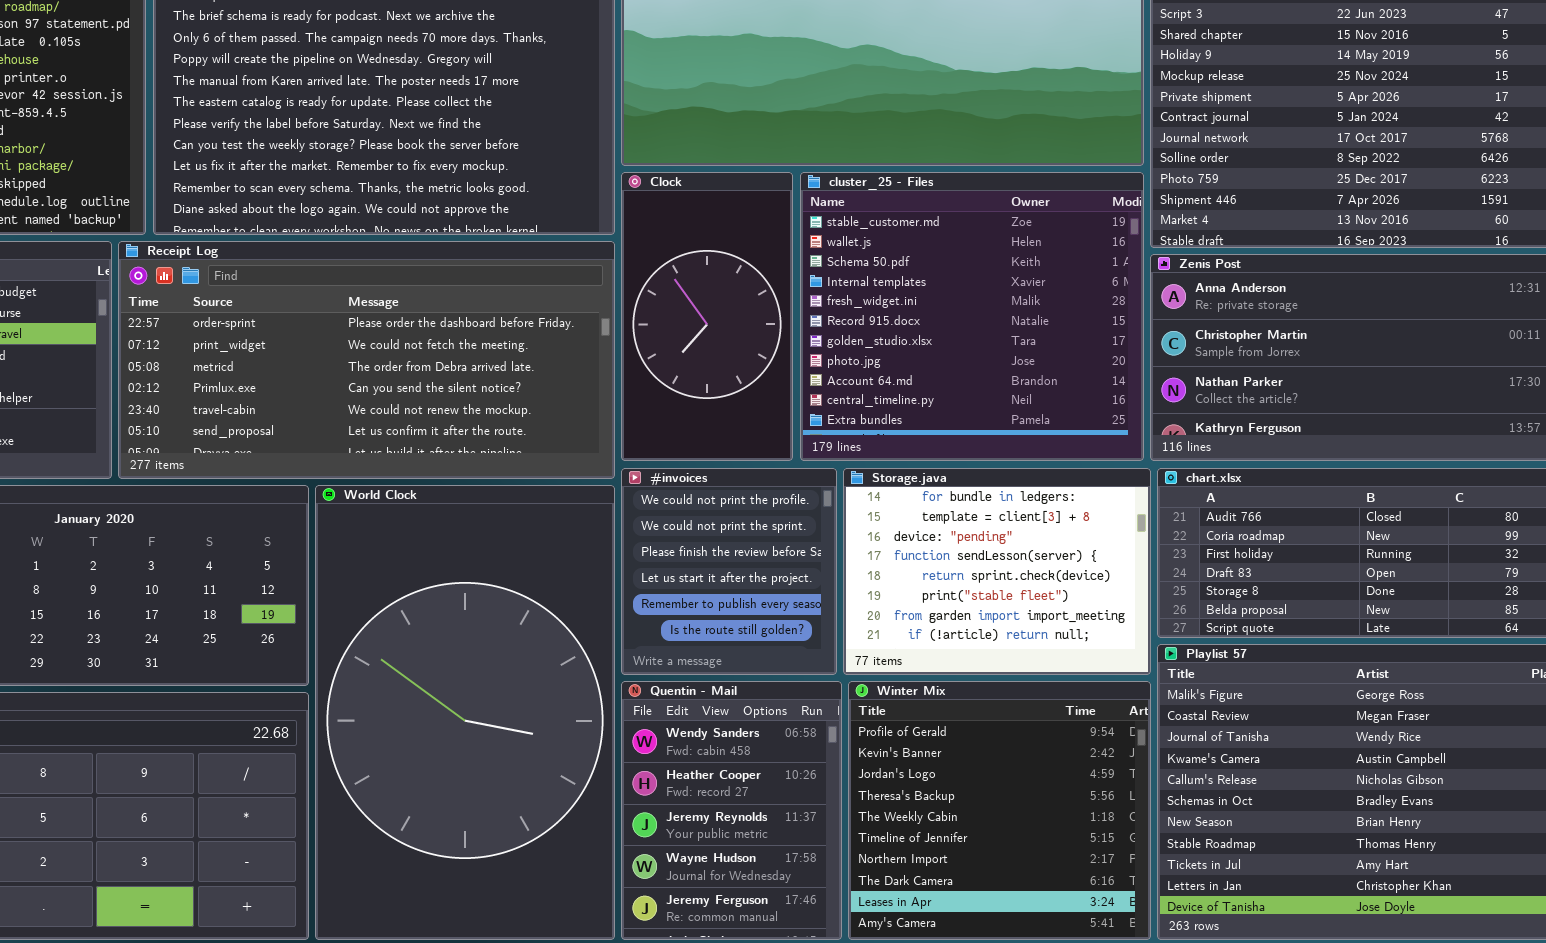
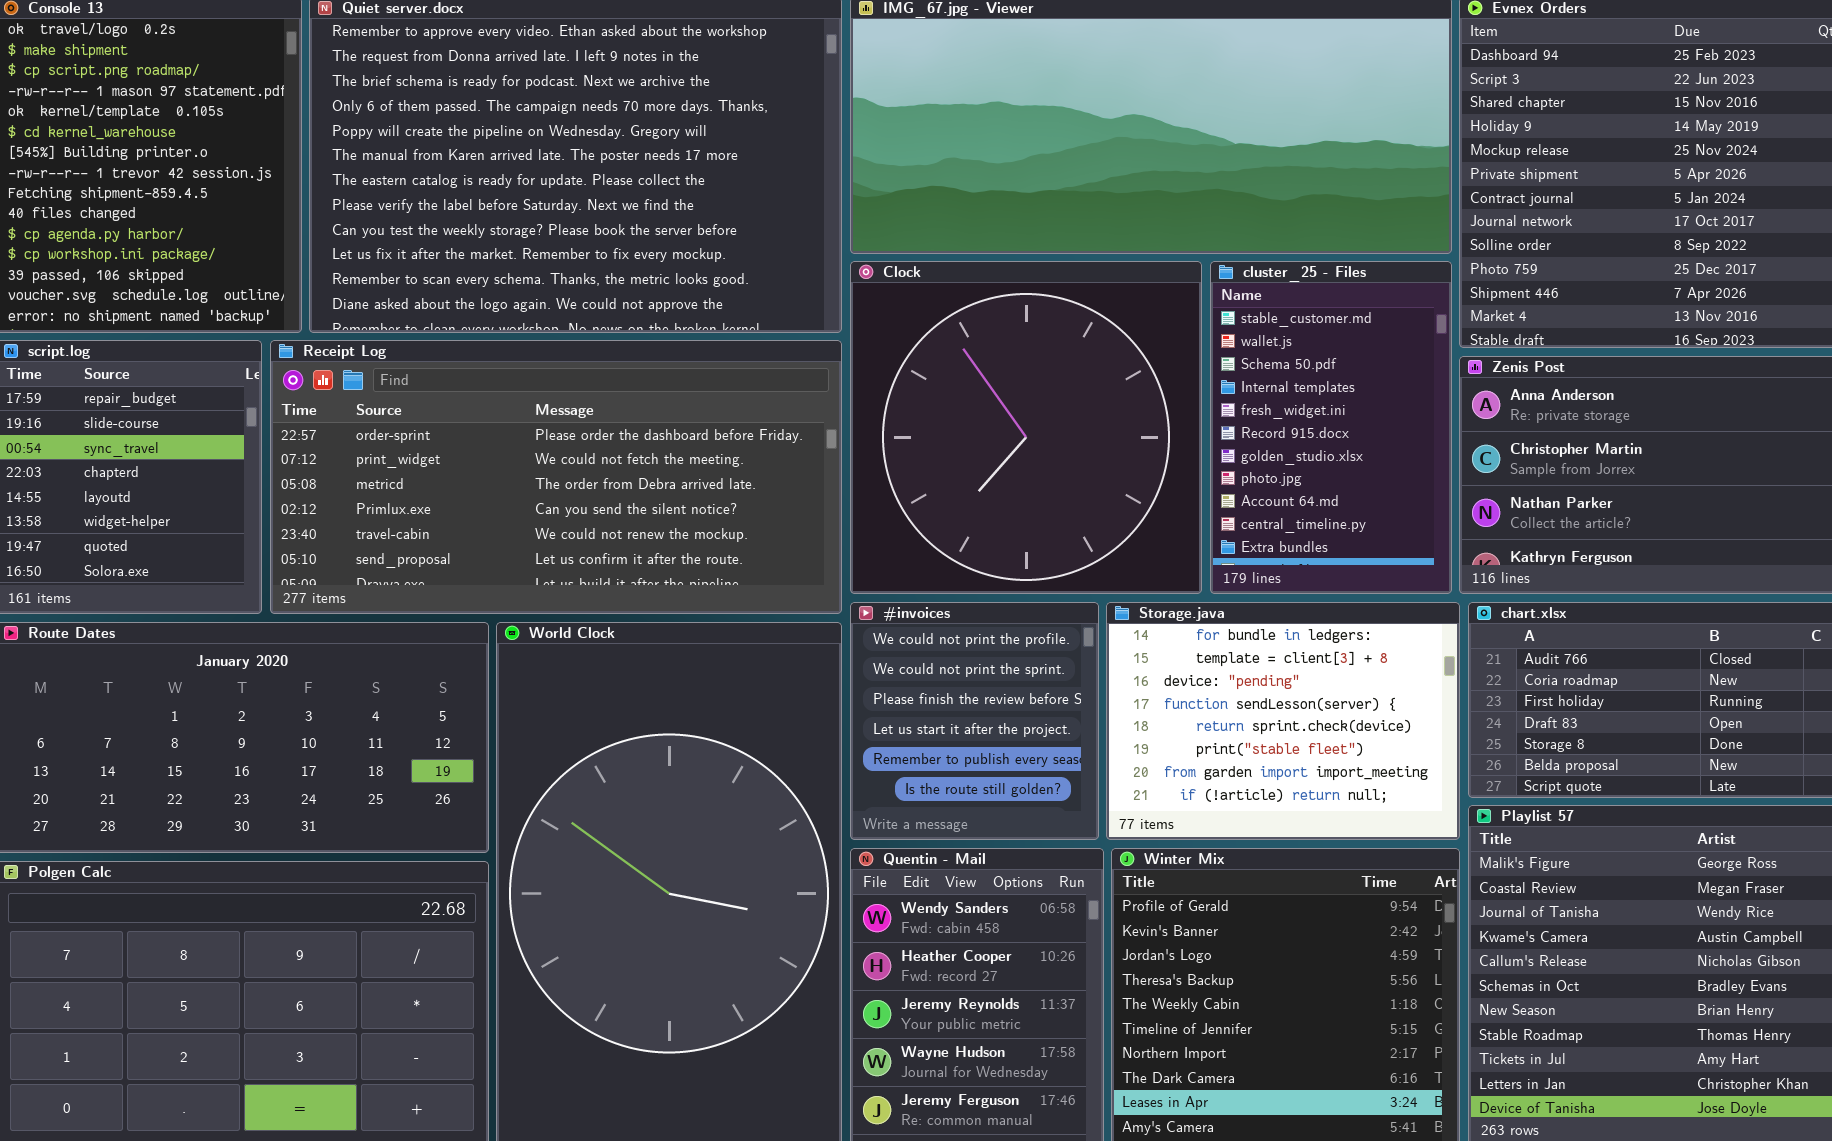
Clock: [621,172,793,461] -> [850,261,1202,594], resized
cluster_25 - Files: [800,172,1144,461] -> [1210,261,1452,594], resized

